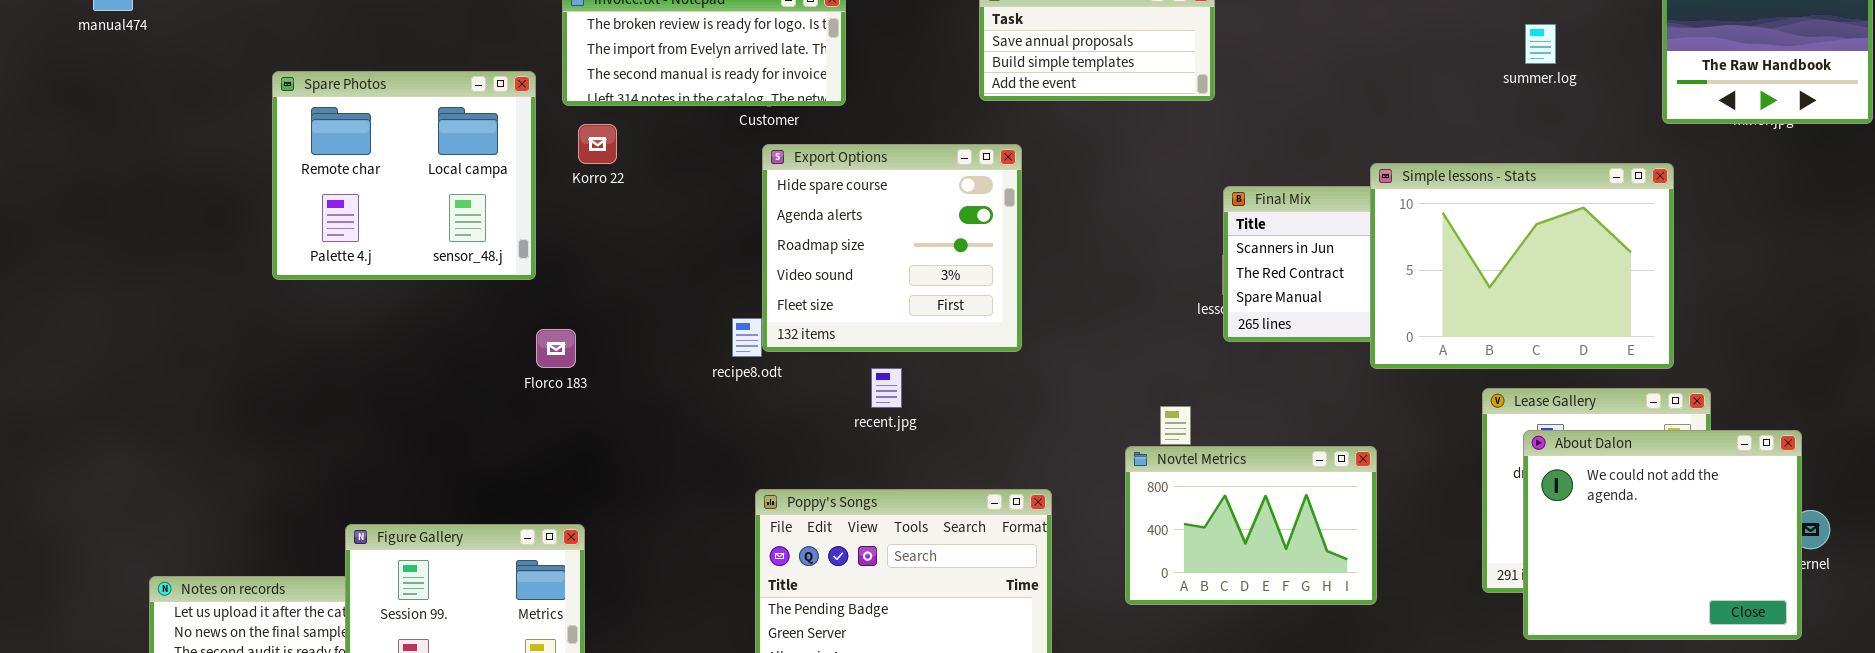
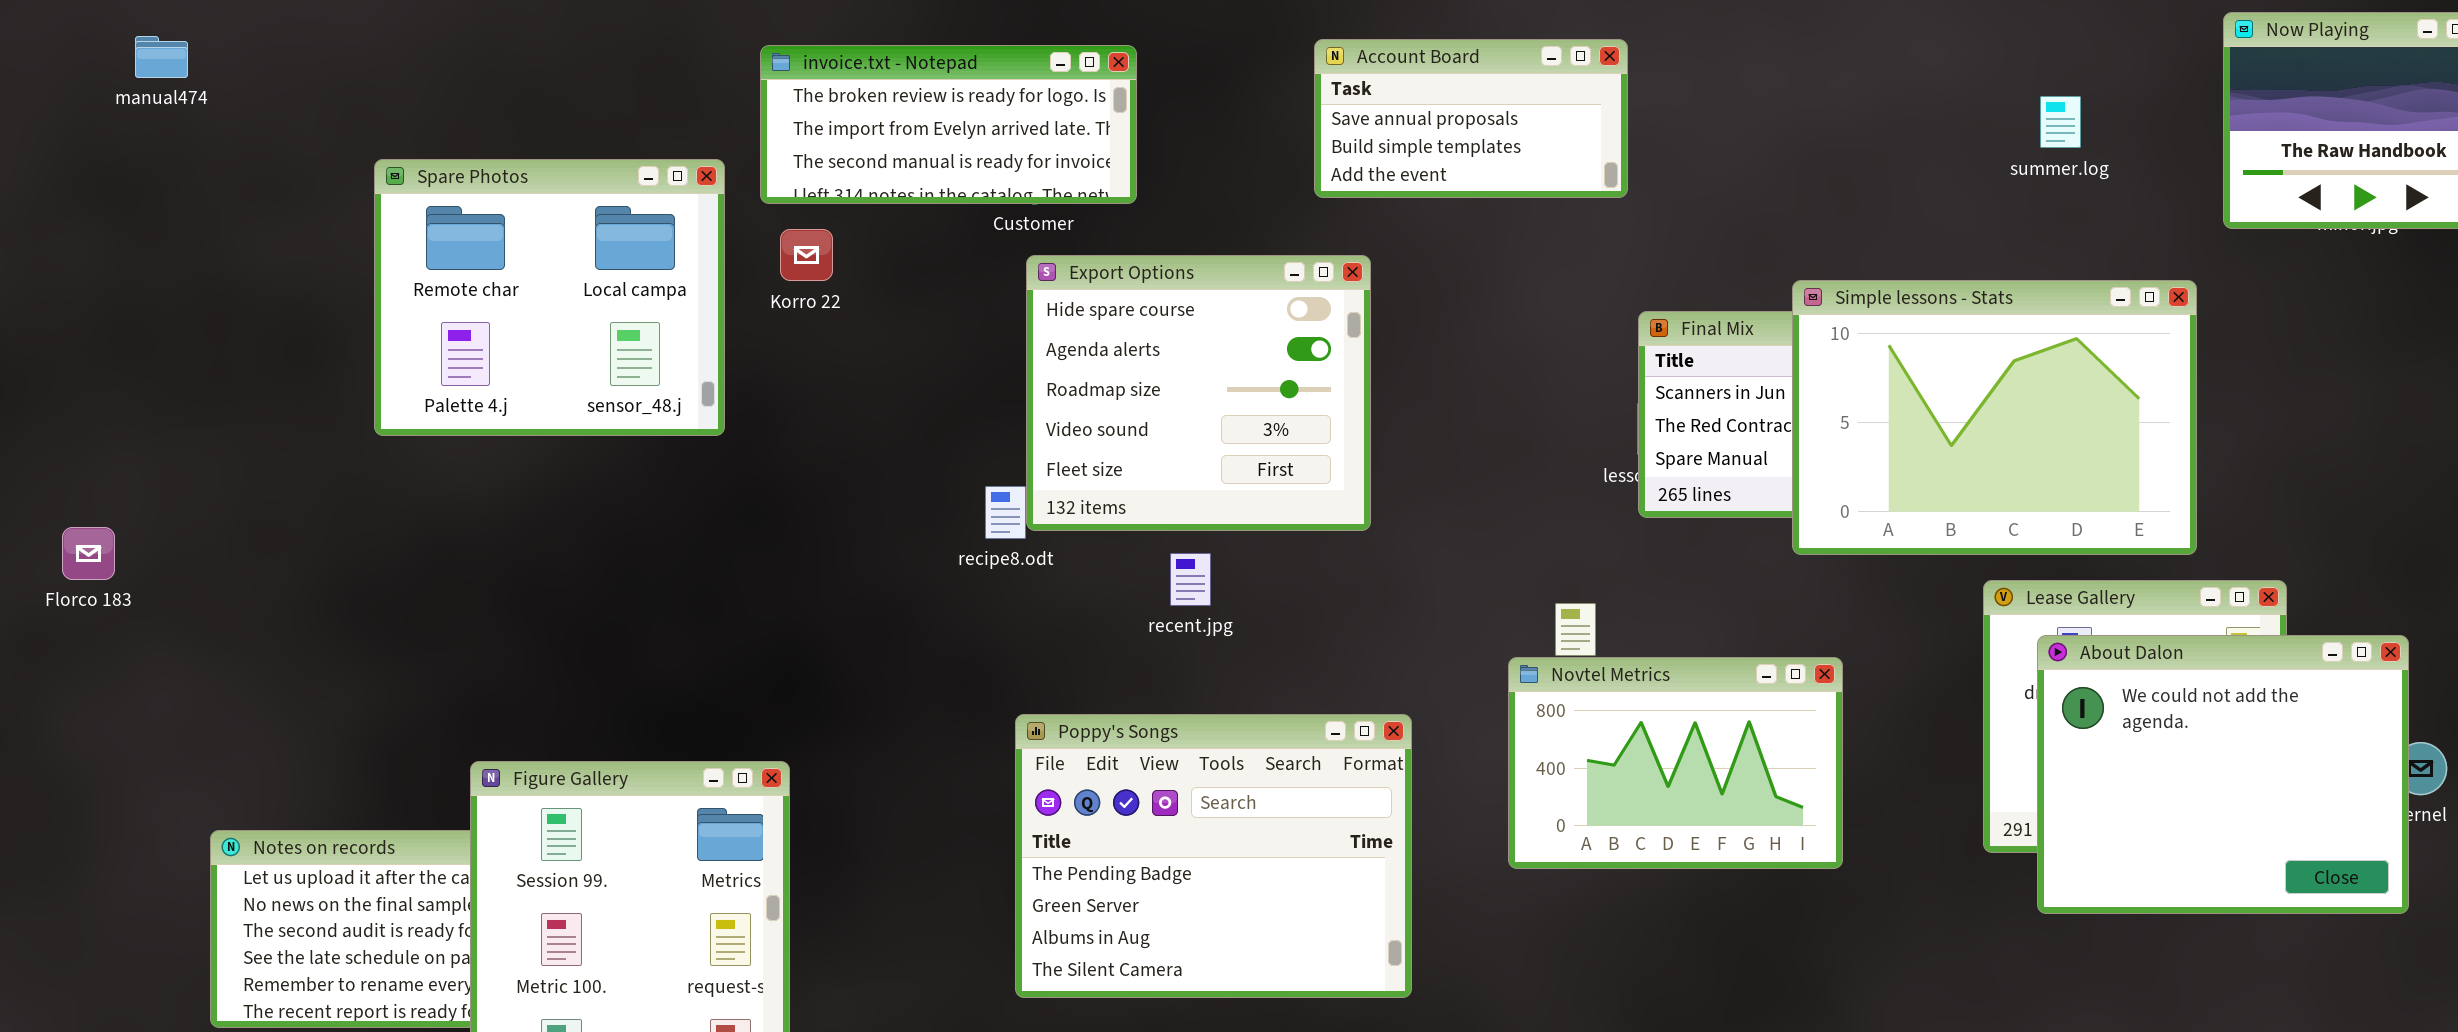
Simple lessons - Stats: [1370,163,1674,369] -> [1792,280,2197,555], moved
Florco 183: [536,329,576,368] -> [62,527,115,580], moved

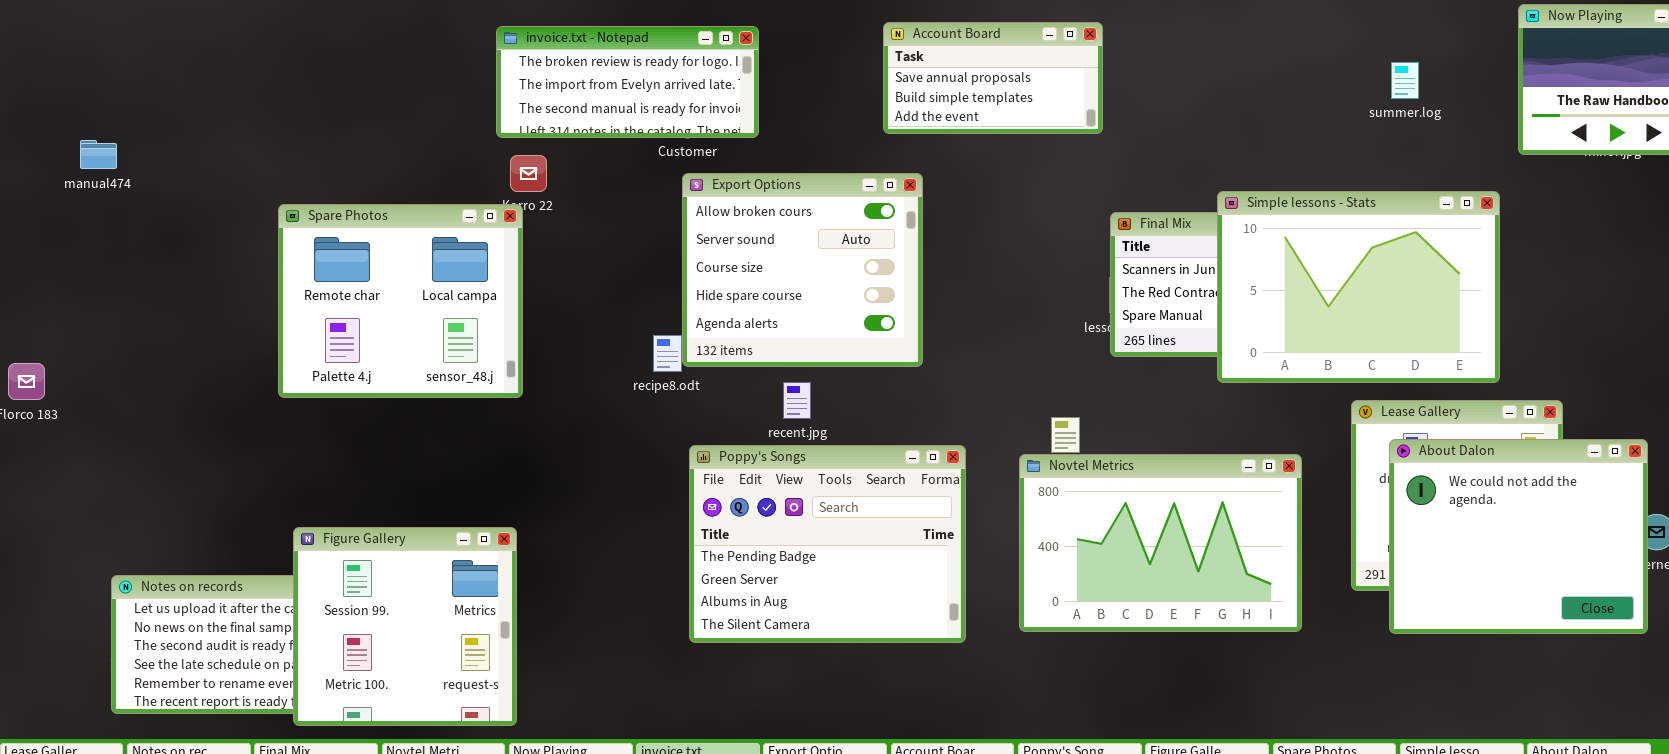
manual474: [135,36,188,78] -> [80,140,117,169], moved
Spare Photos: [374,159,725,436] -> [278,204,523,398], moved
Export Options: [1026,255,1371,531] -> [682,173,923,367], scrolled up 3 rows
Novtel Metrics: [1508,657,1843,869] -> [1019,454,1302,632], resized
Poppy's Songs: [1015,714,1412,998] -> [689,445,966,643], moved

